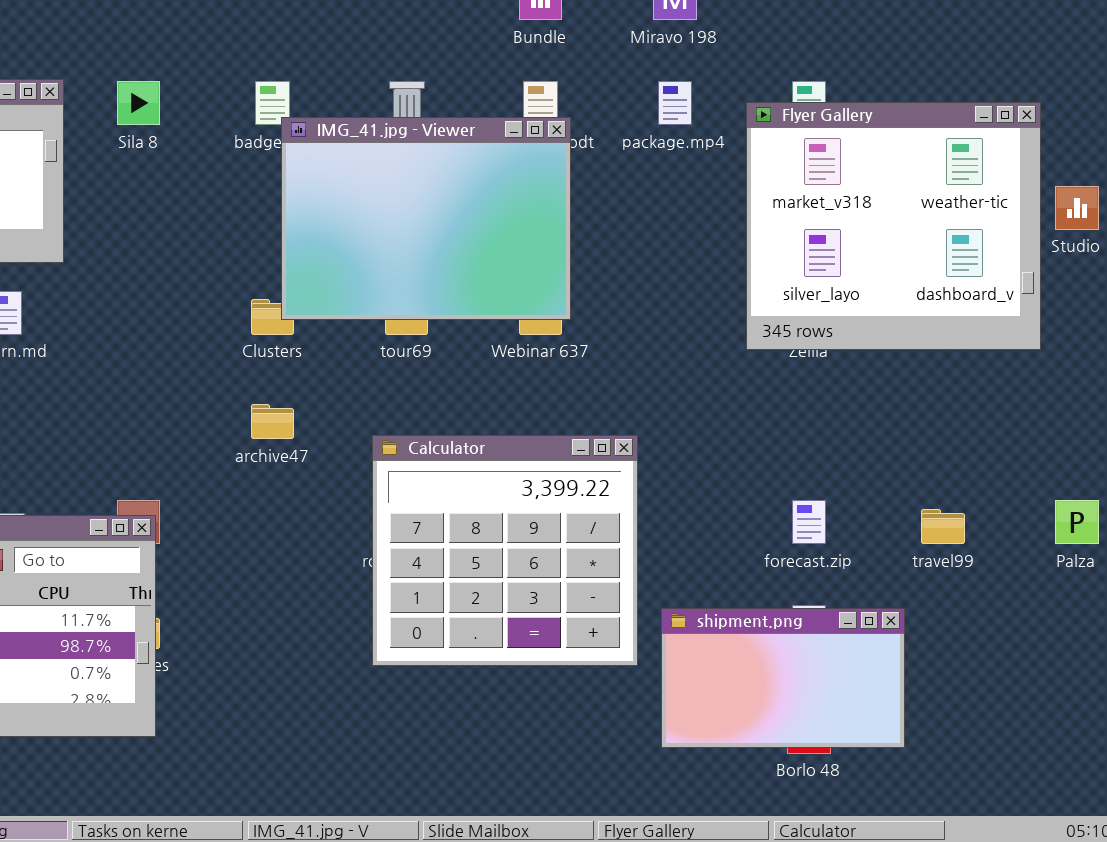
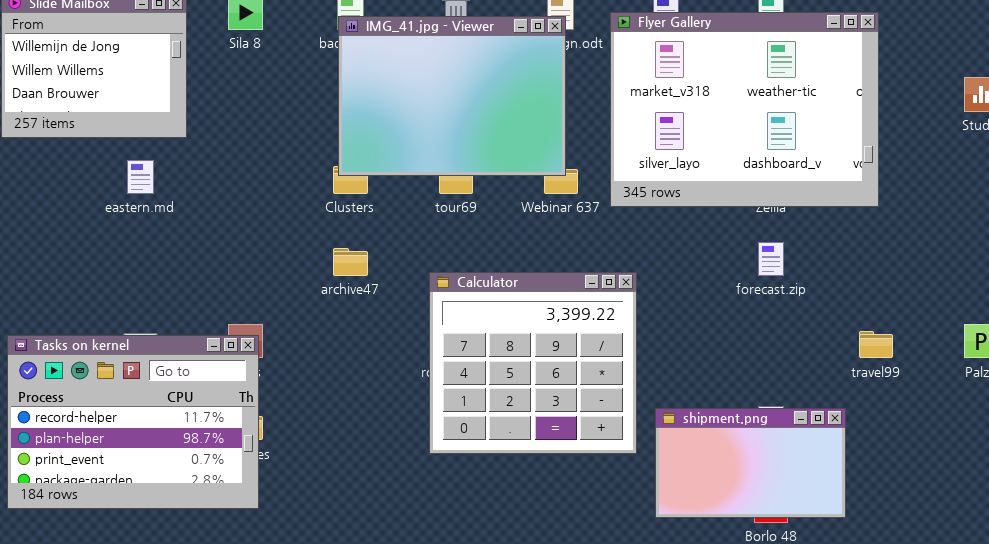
Flyer Gallery: [746,102,1041,350] -> [610,12,879,207], moved, resized
IMG_41.jpg - Viewer: [281,117,571,320] -> [338,16,566,176], moved
forecast.zip: [792,500,826,544] -> [758,242,784,276], moved

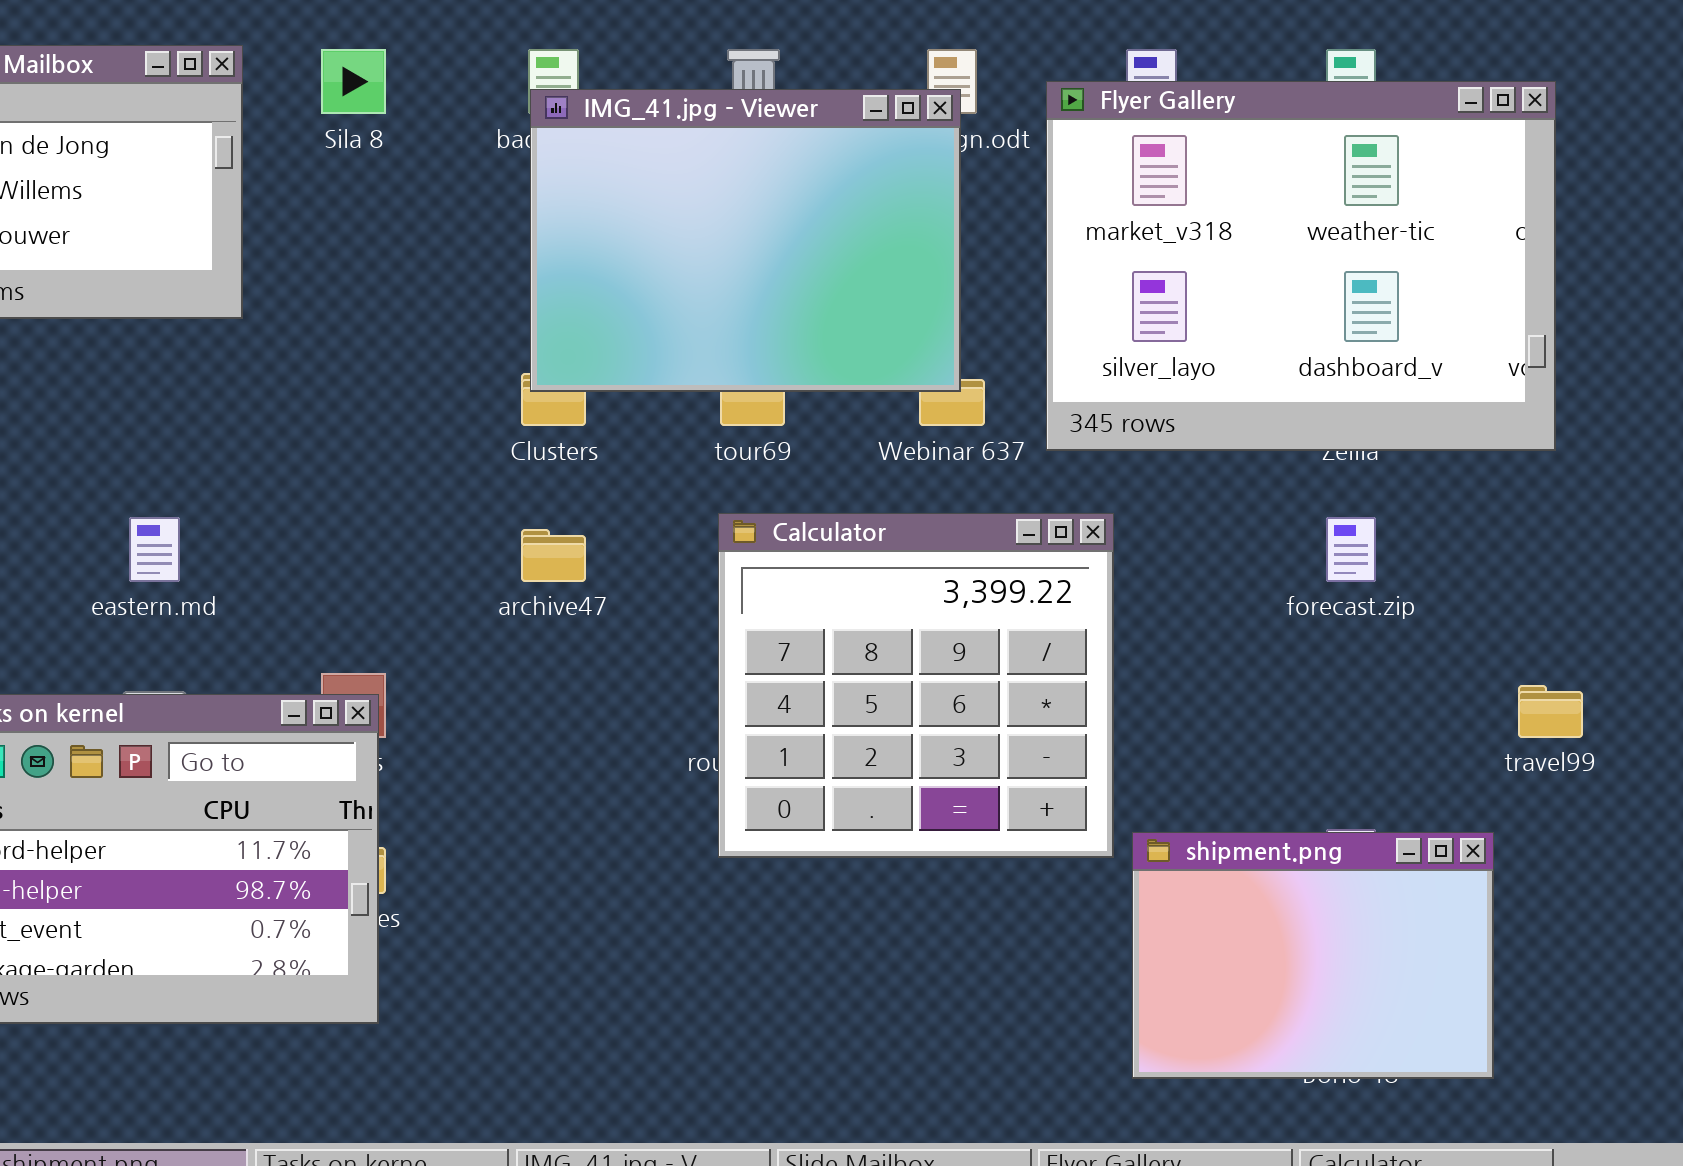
eastern.md: [127,160,154,194] -> [129,517,180,582], moved
Calculator: [429,272,637,454] -> [718,513,1114,858], moved
shipment.png: [655,408,846,518] -> [1132,832,1494,1079], resized

